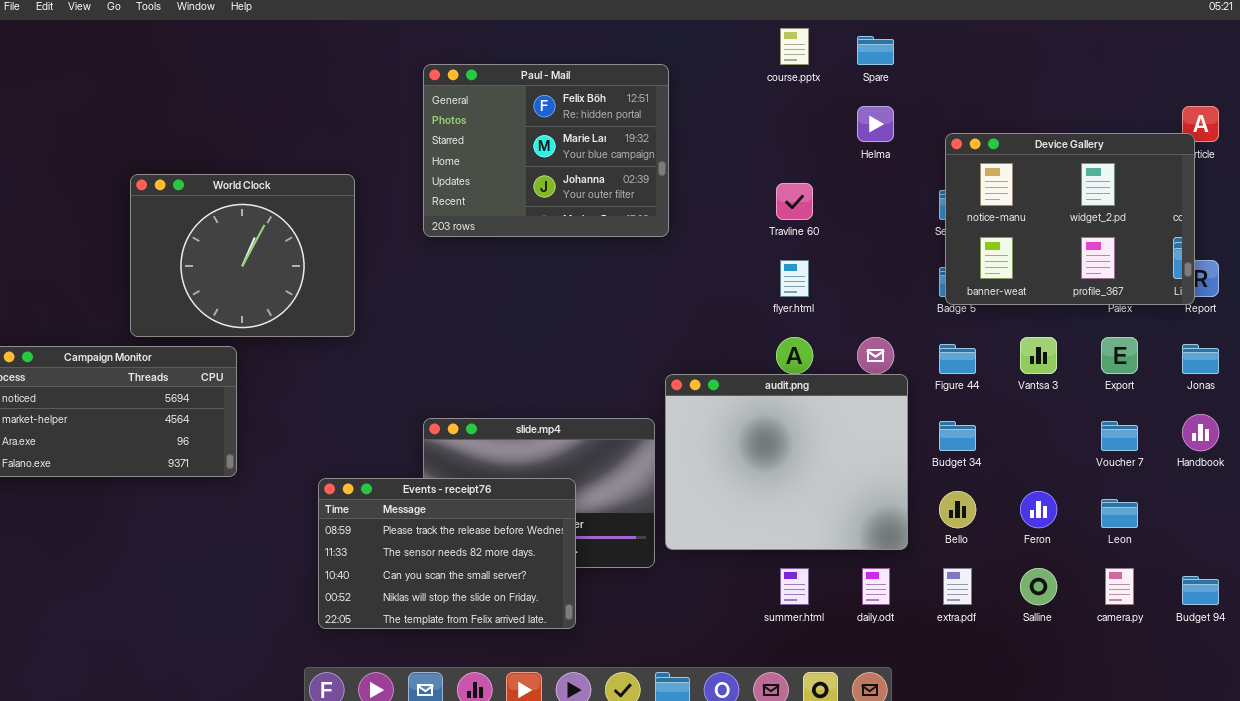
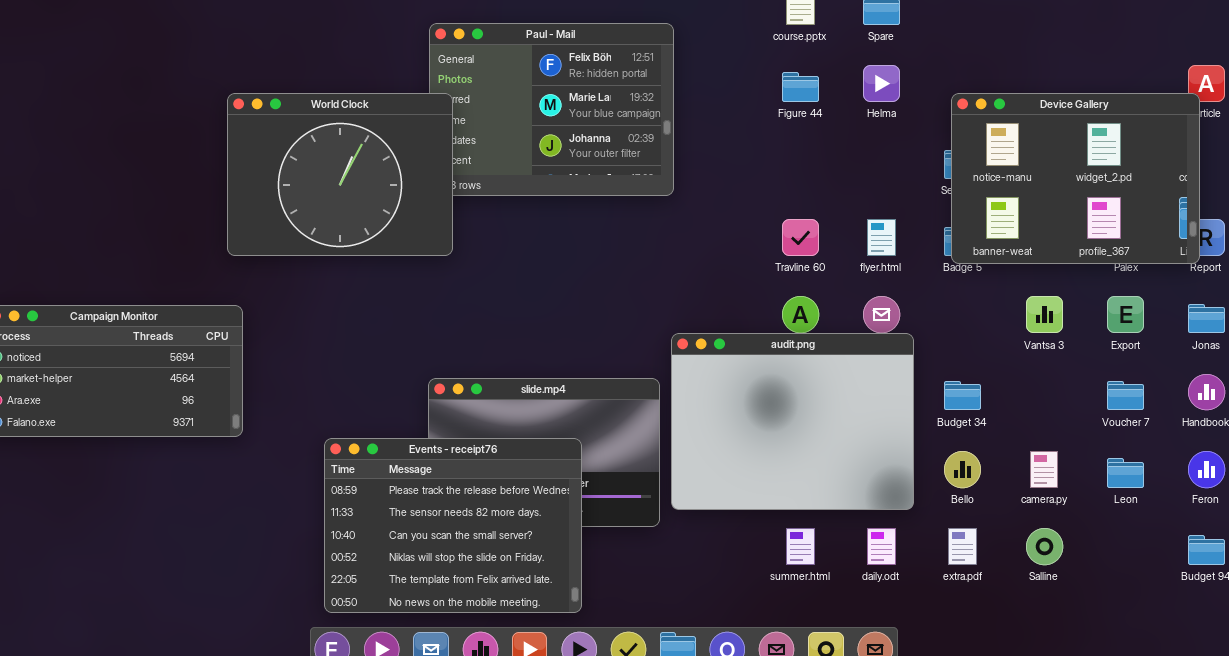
World Clock: [130,174,355,337] -> [227,93,453,256], moved
Travline 60: [776,183,813,220] -> [782,219,819,256], moved
flyer.html: [780,260,809,297] -> [867,219,896,256], moved
Figure 44: [939,344,976,374] -> [782,72,819,102], moved
Events - receipt76: [318,478,576,629] -> [324,438,582,613], resized
Feron: [1020,491,1057,528] -> [1188,451,1225,488], moved
camera.py: [1105,568,1134,605] -> [1030,451,1058,488], moved

